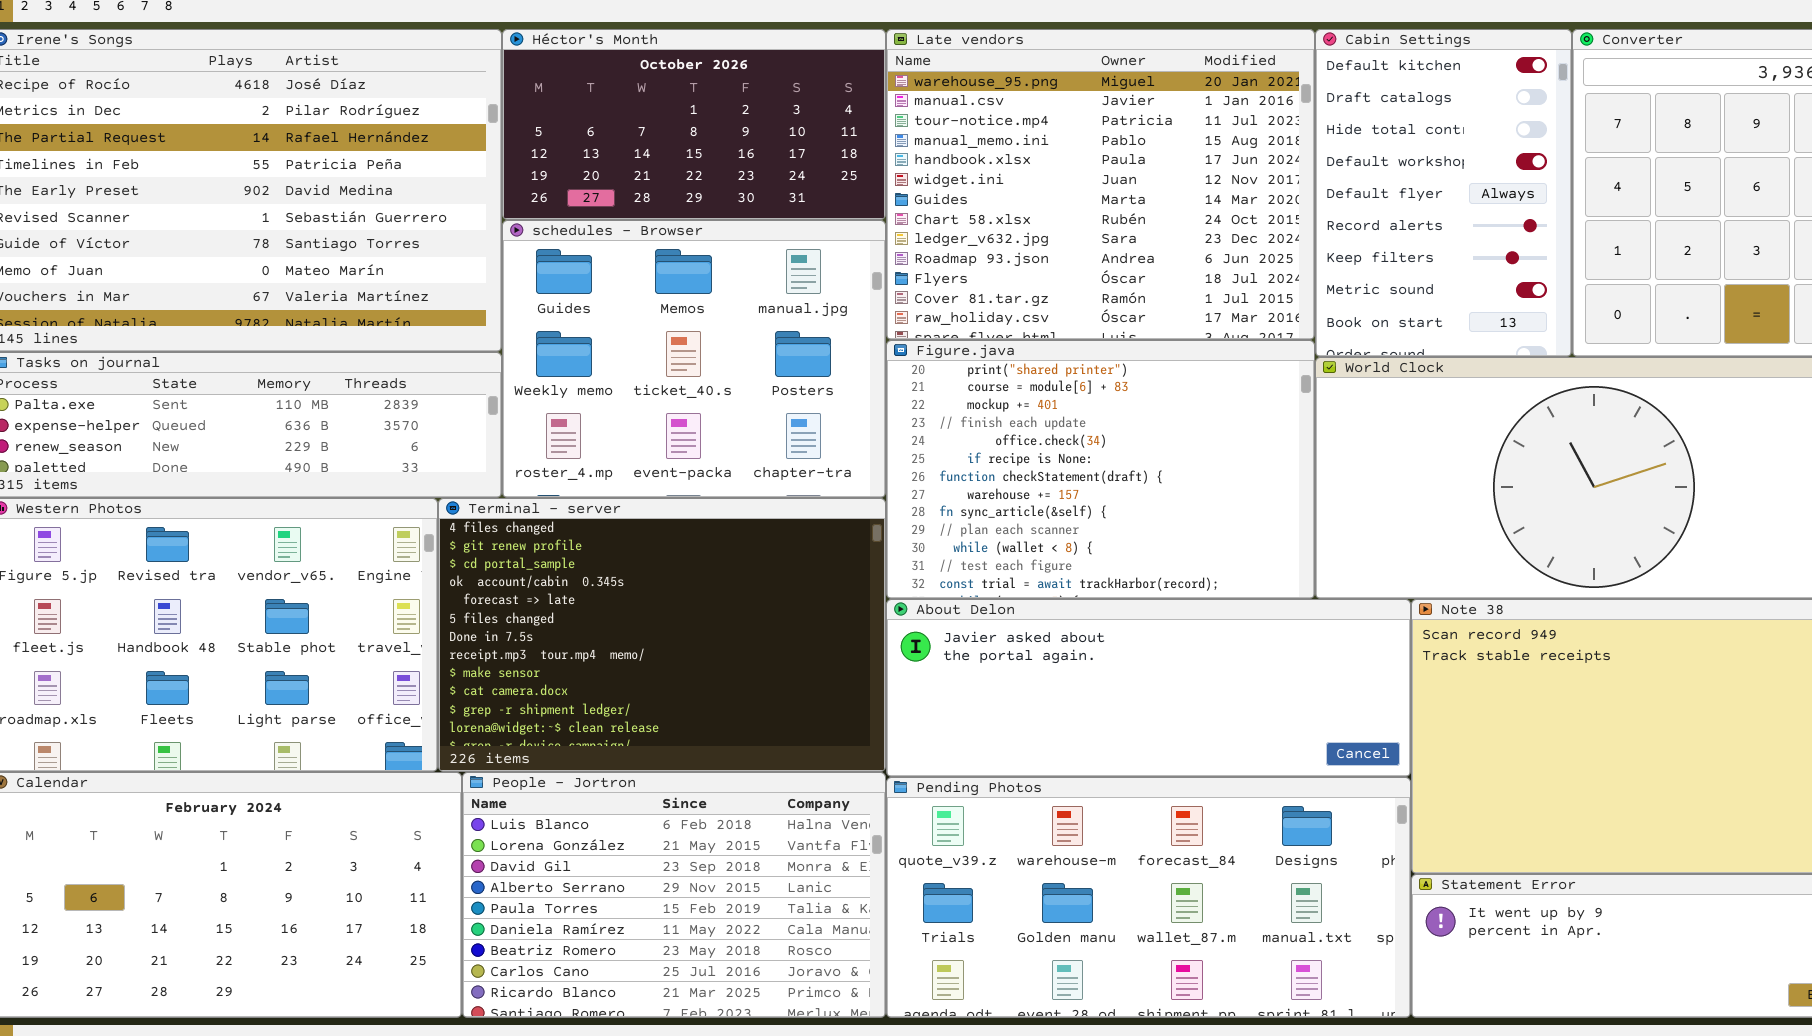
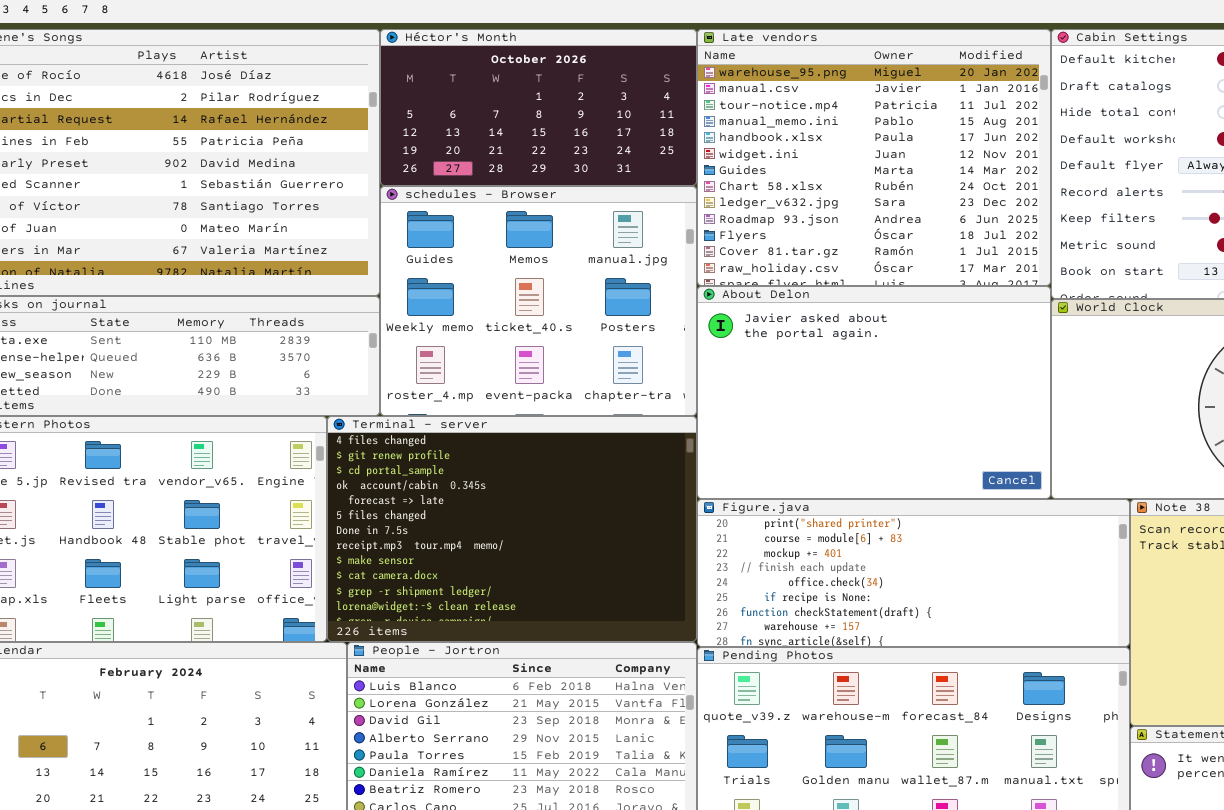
Figure.java: [886,340,1315,599] -> [697,499,1130,647], moved, resized
About Delon: [886,599,1411,777] -> [697,286,1051,499], moved, resized

